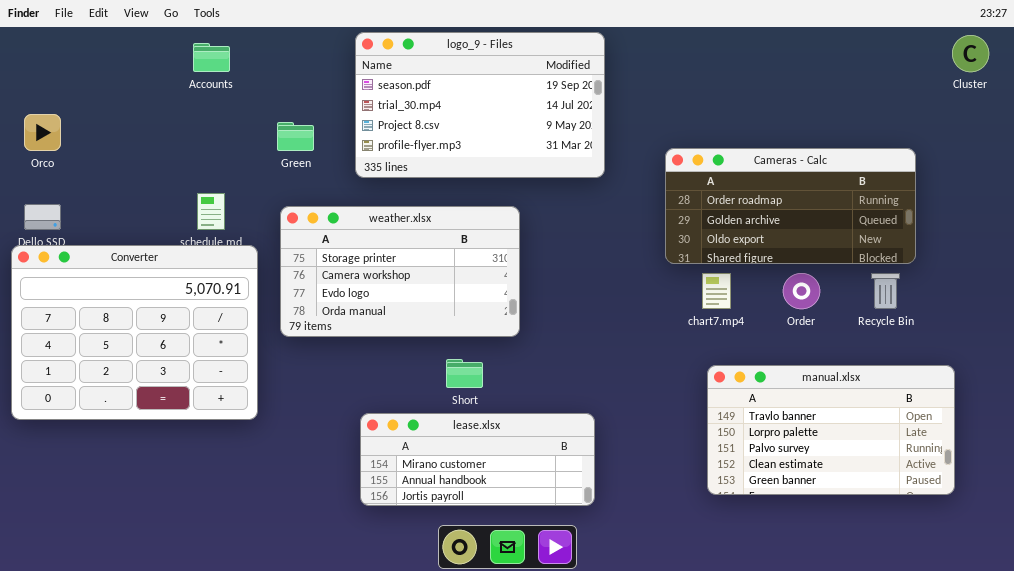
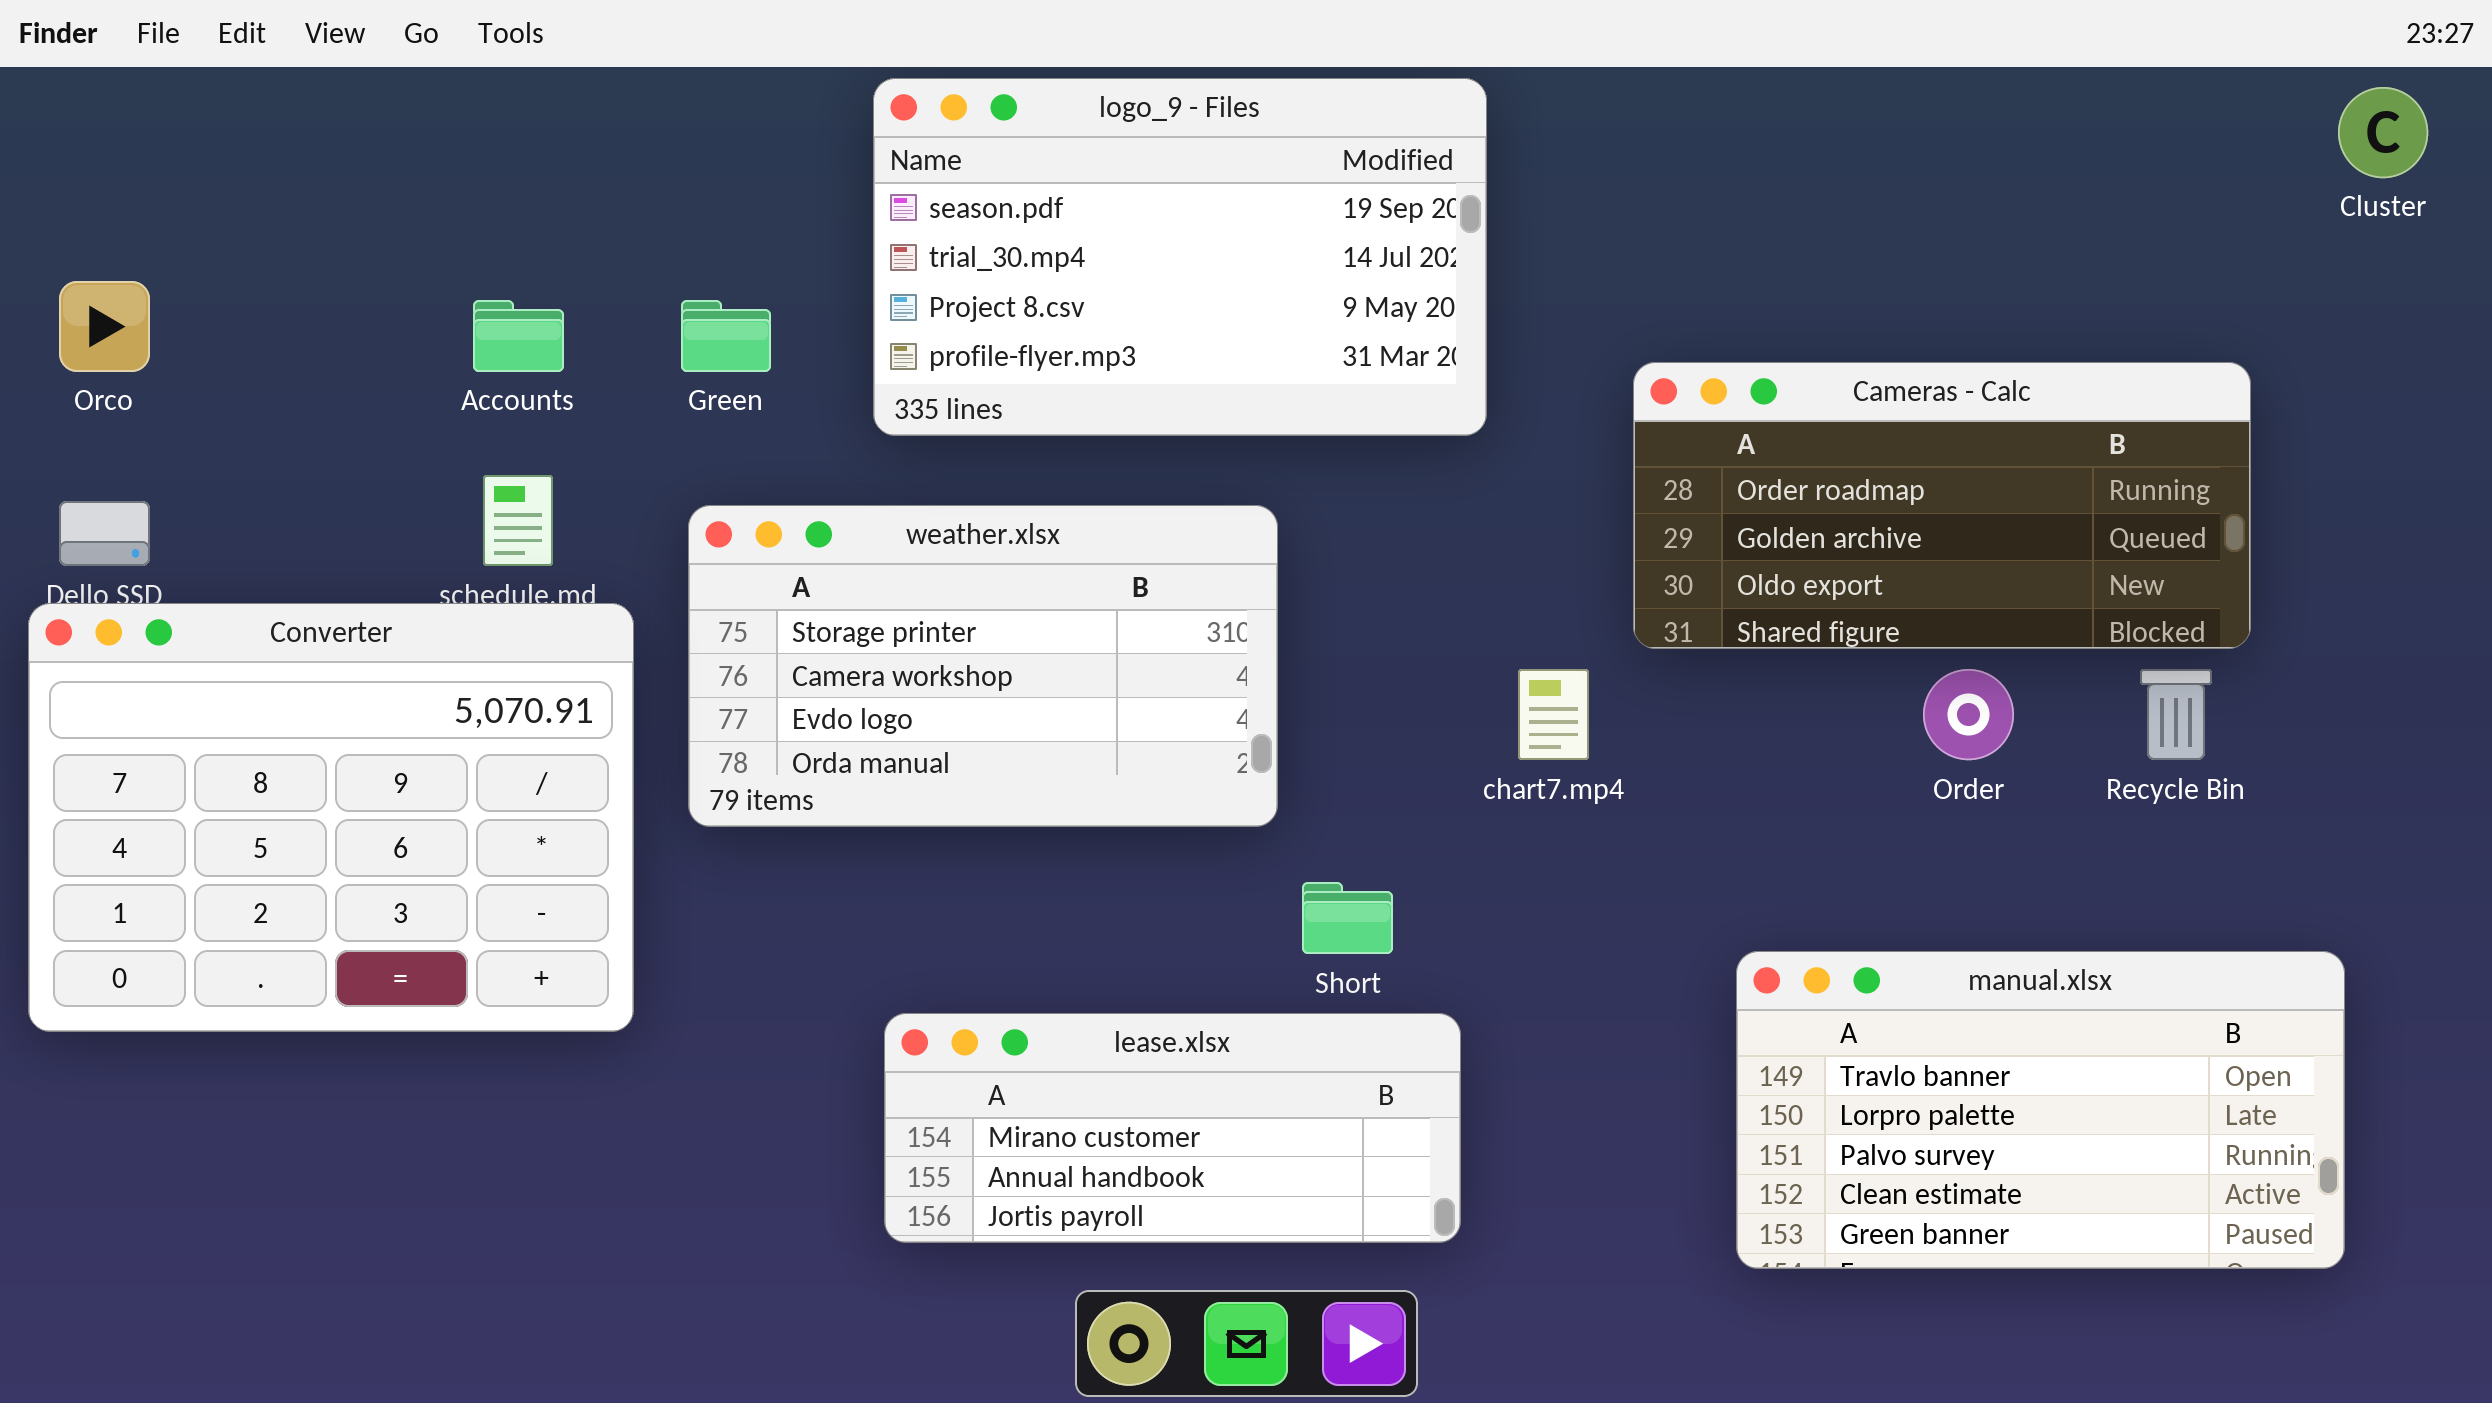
Accounts: [193,43,230,72] -> [473,300,564,372], moved
chart7.mp4: [702,273,731,309] -> [1518,669,1589,760], moved
Short: [446,359,483,388] -> [1302,882,1393,954], moved
manual.xlsx: [707,365,955,495] -> [1736,951,2345,1269], moved

